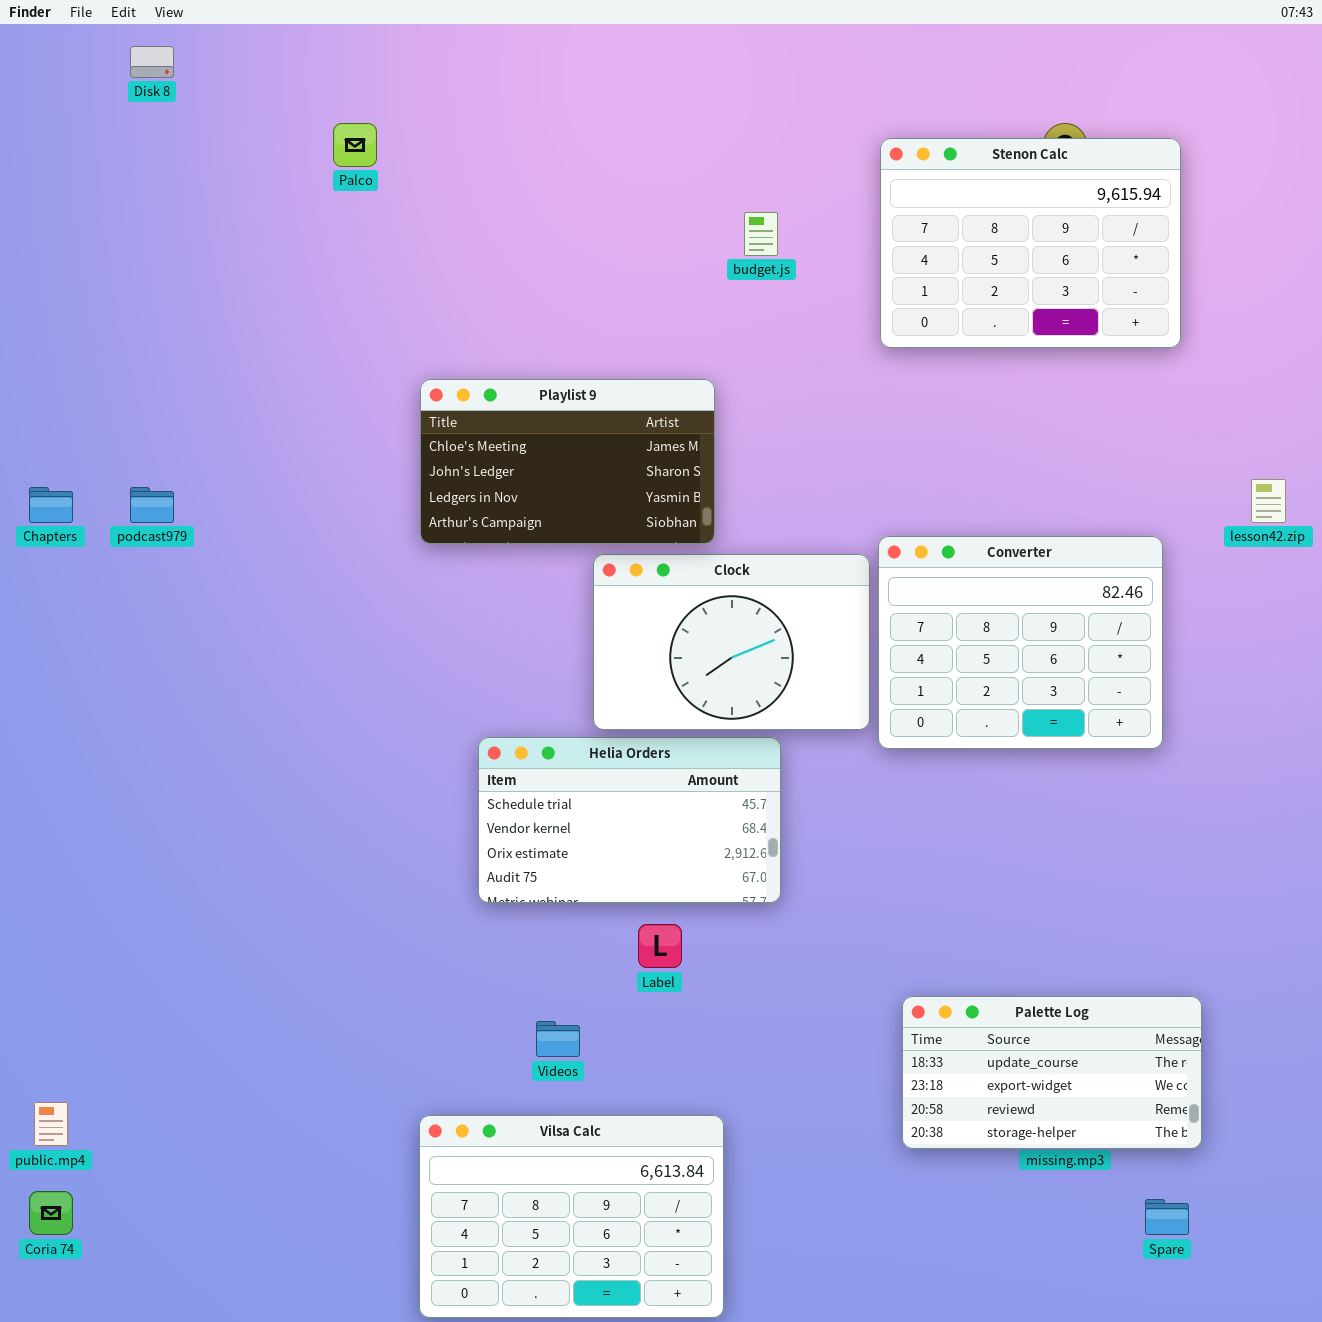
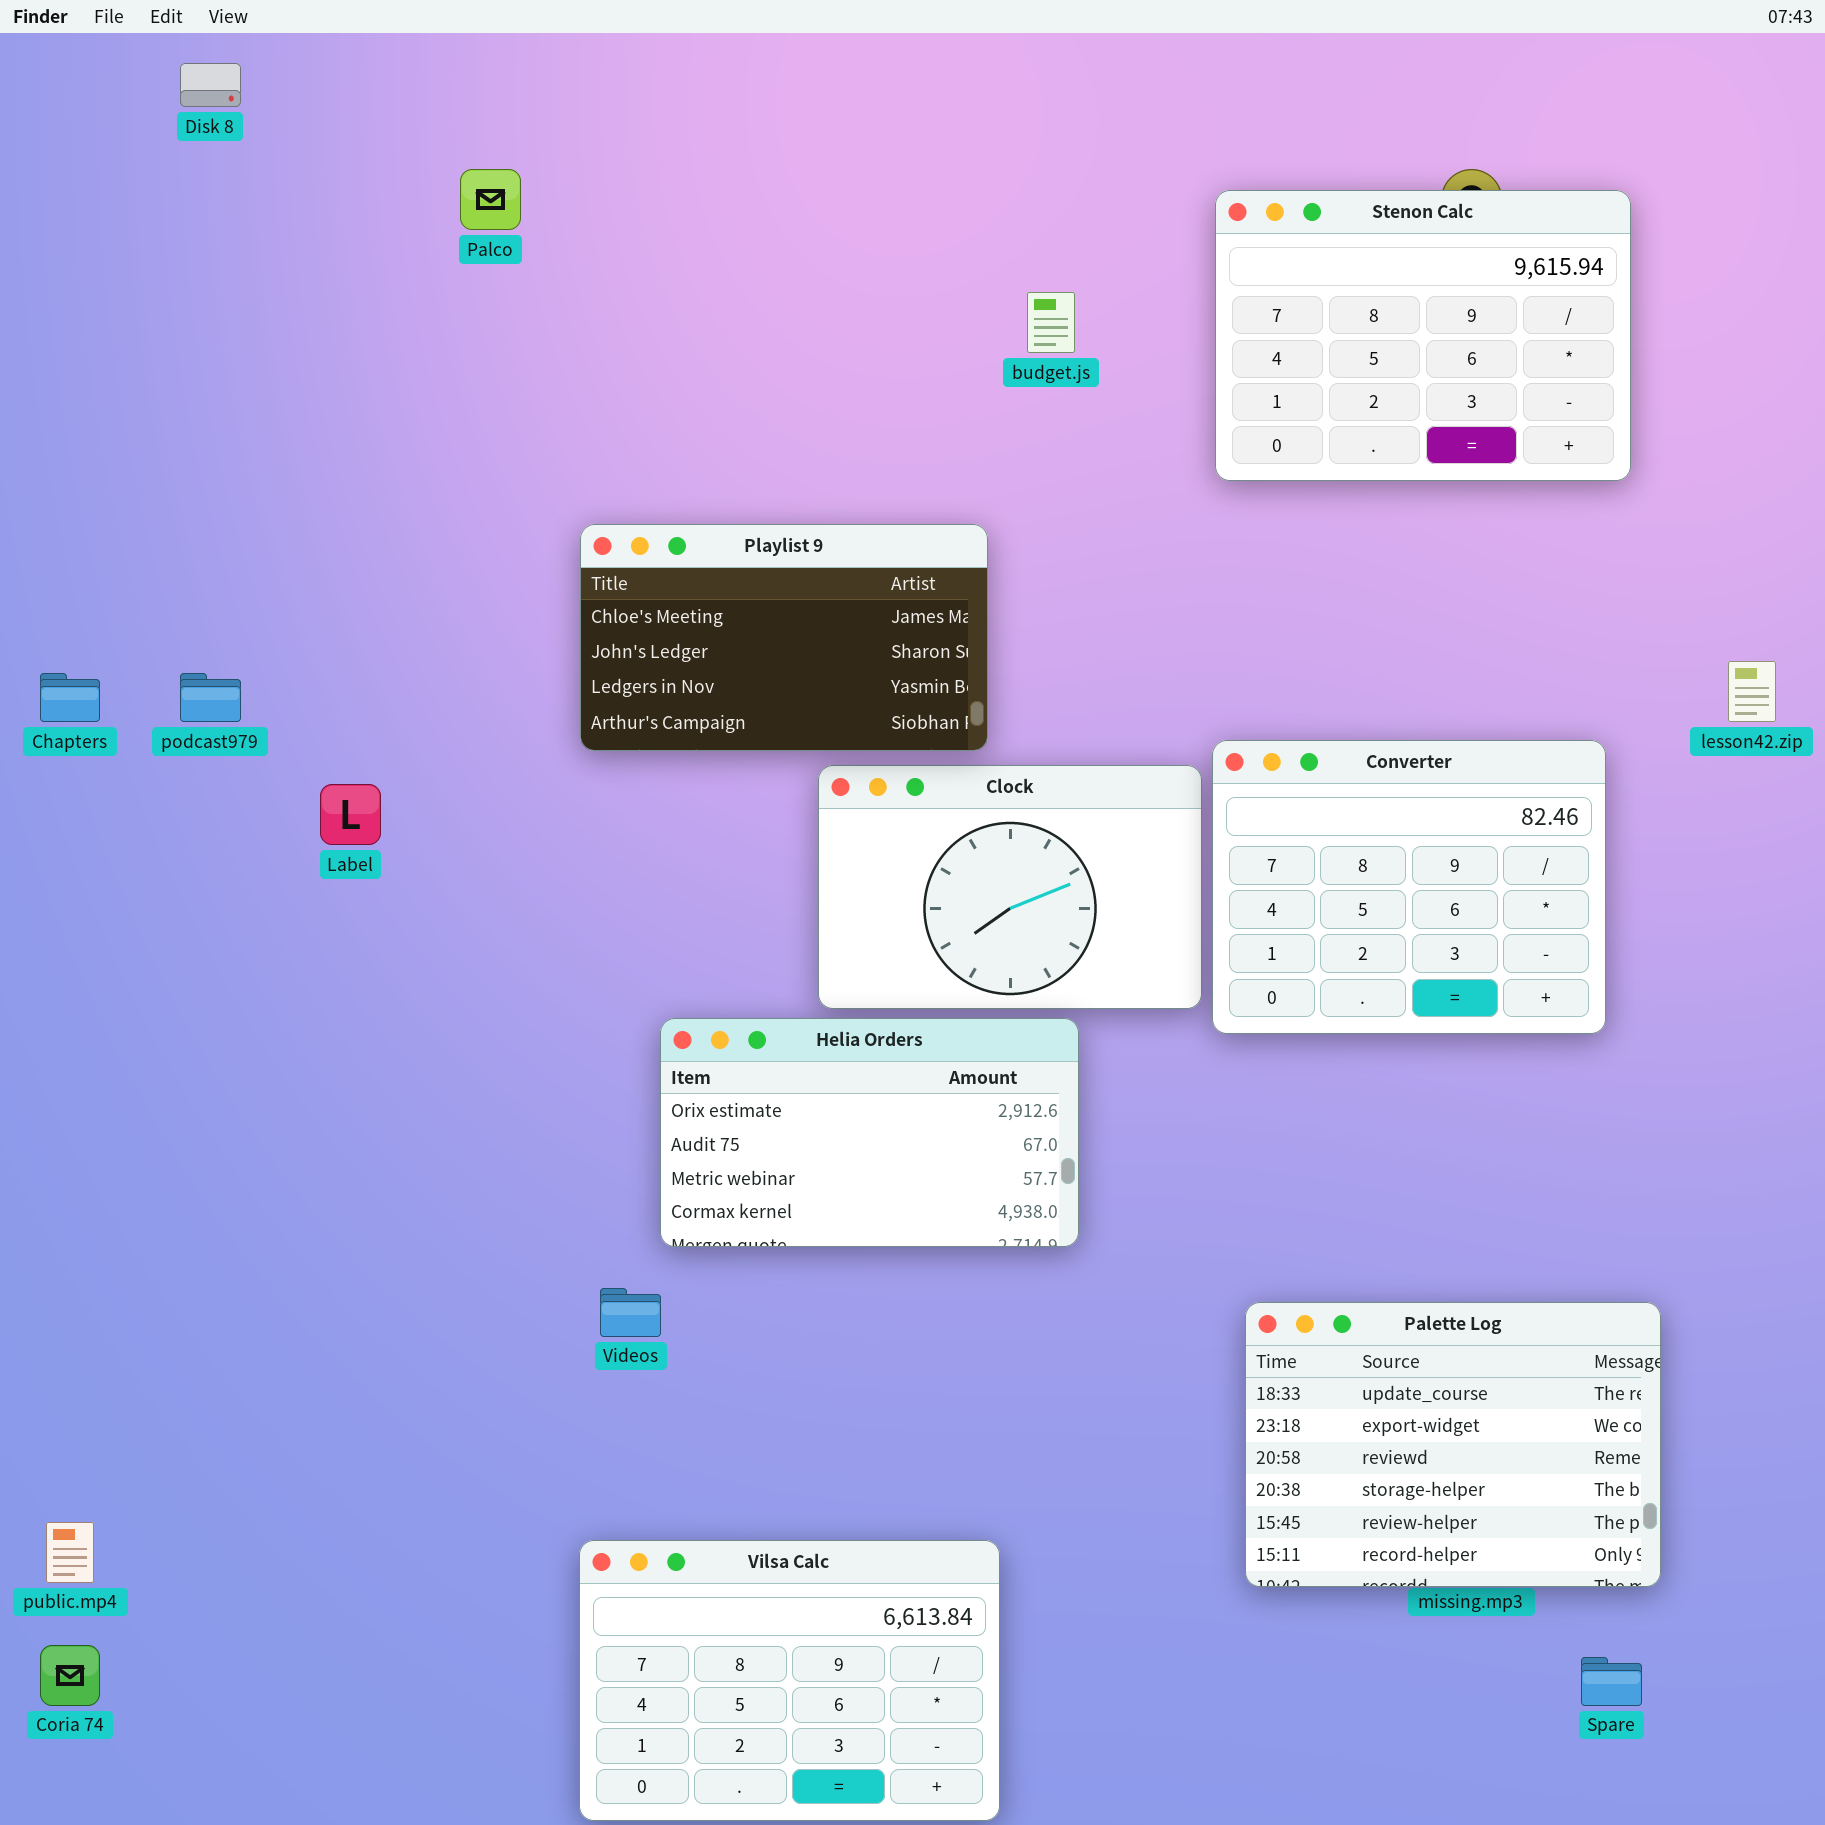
Helia Orders: [478,737,781,903] -> [660,1018,1079,1247], scrolled down 2 rows
Label: [638,924,682,968] -> [320,784,381,845], moved
Palette Log: [902,996,1202,1149] -> [1245,1302,1661,1587], resized
Videos: [536,1021,580,1057] -> [600,1288,661,1337], moved

